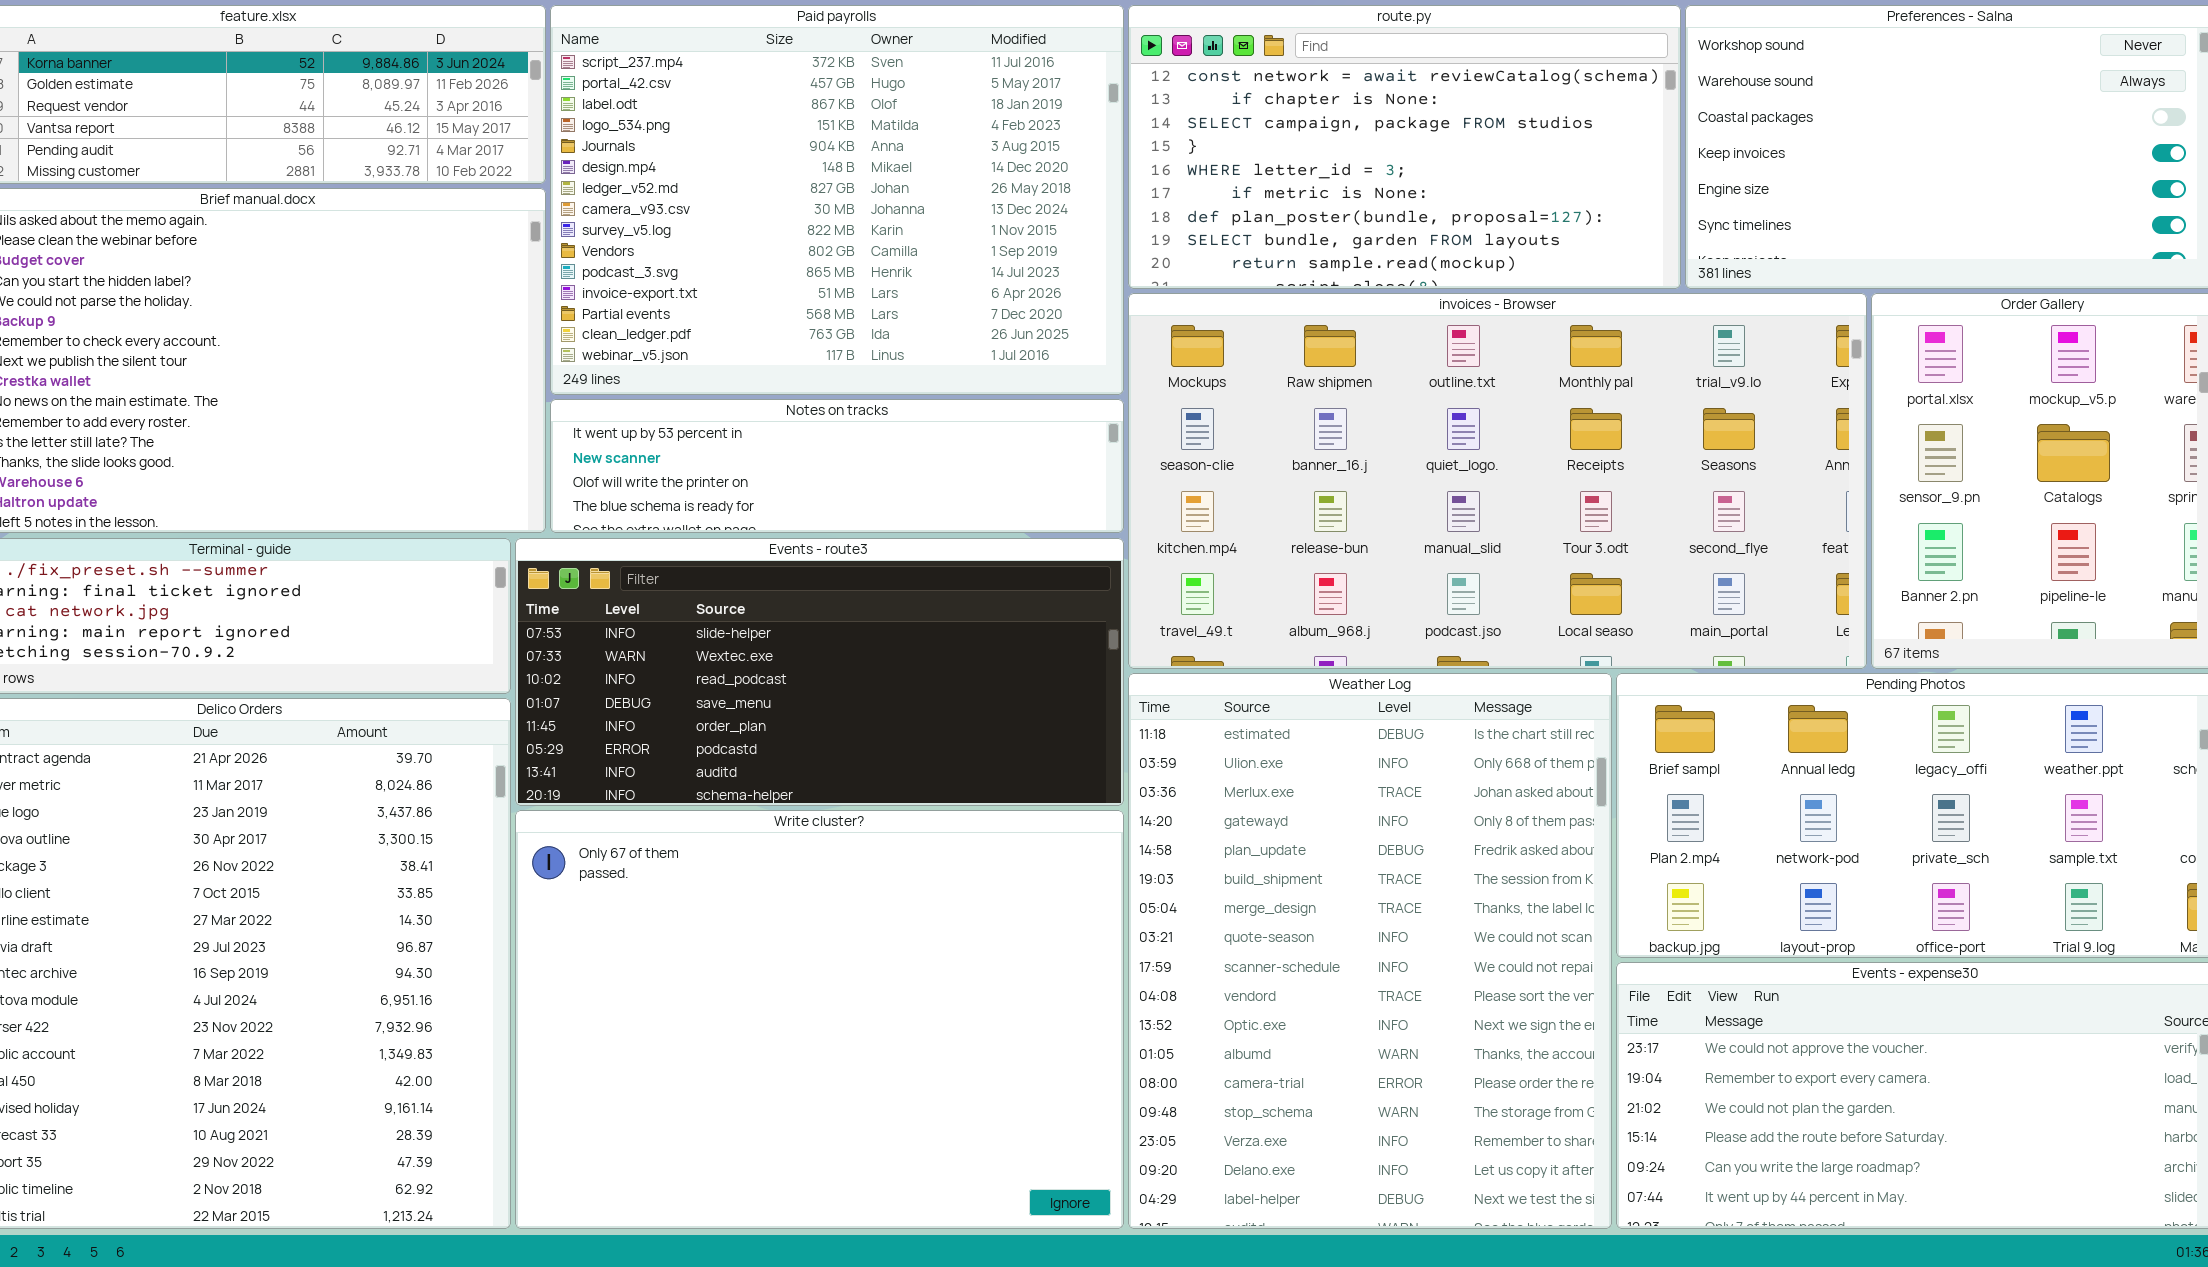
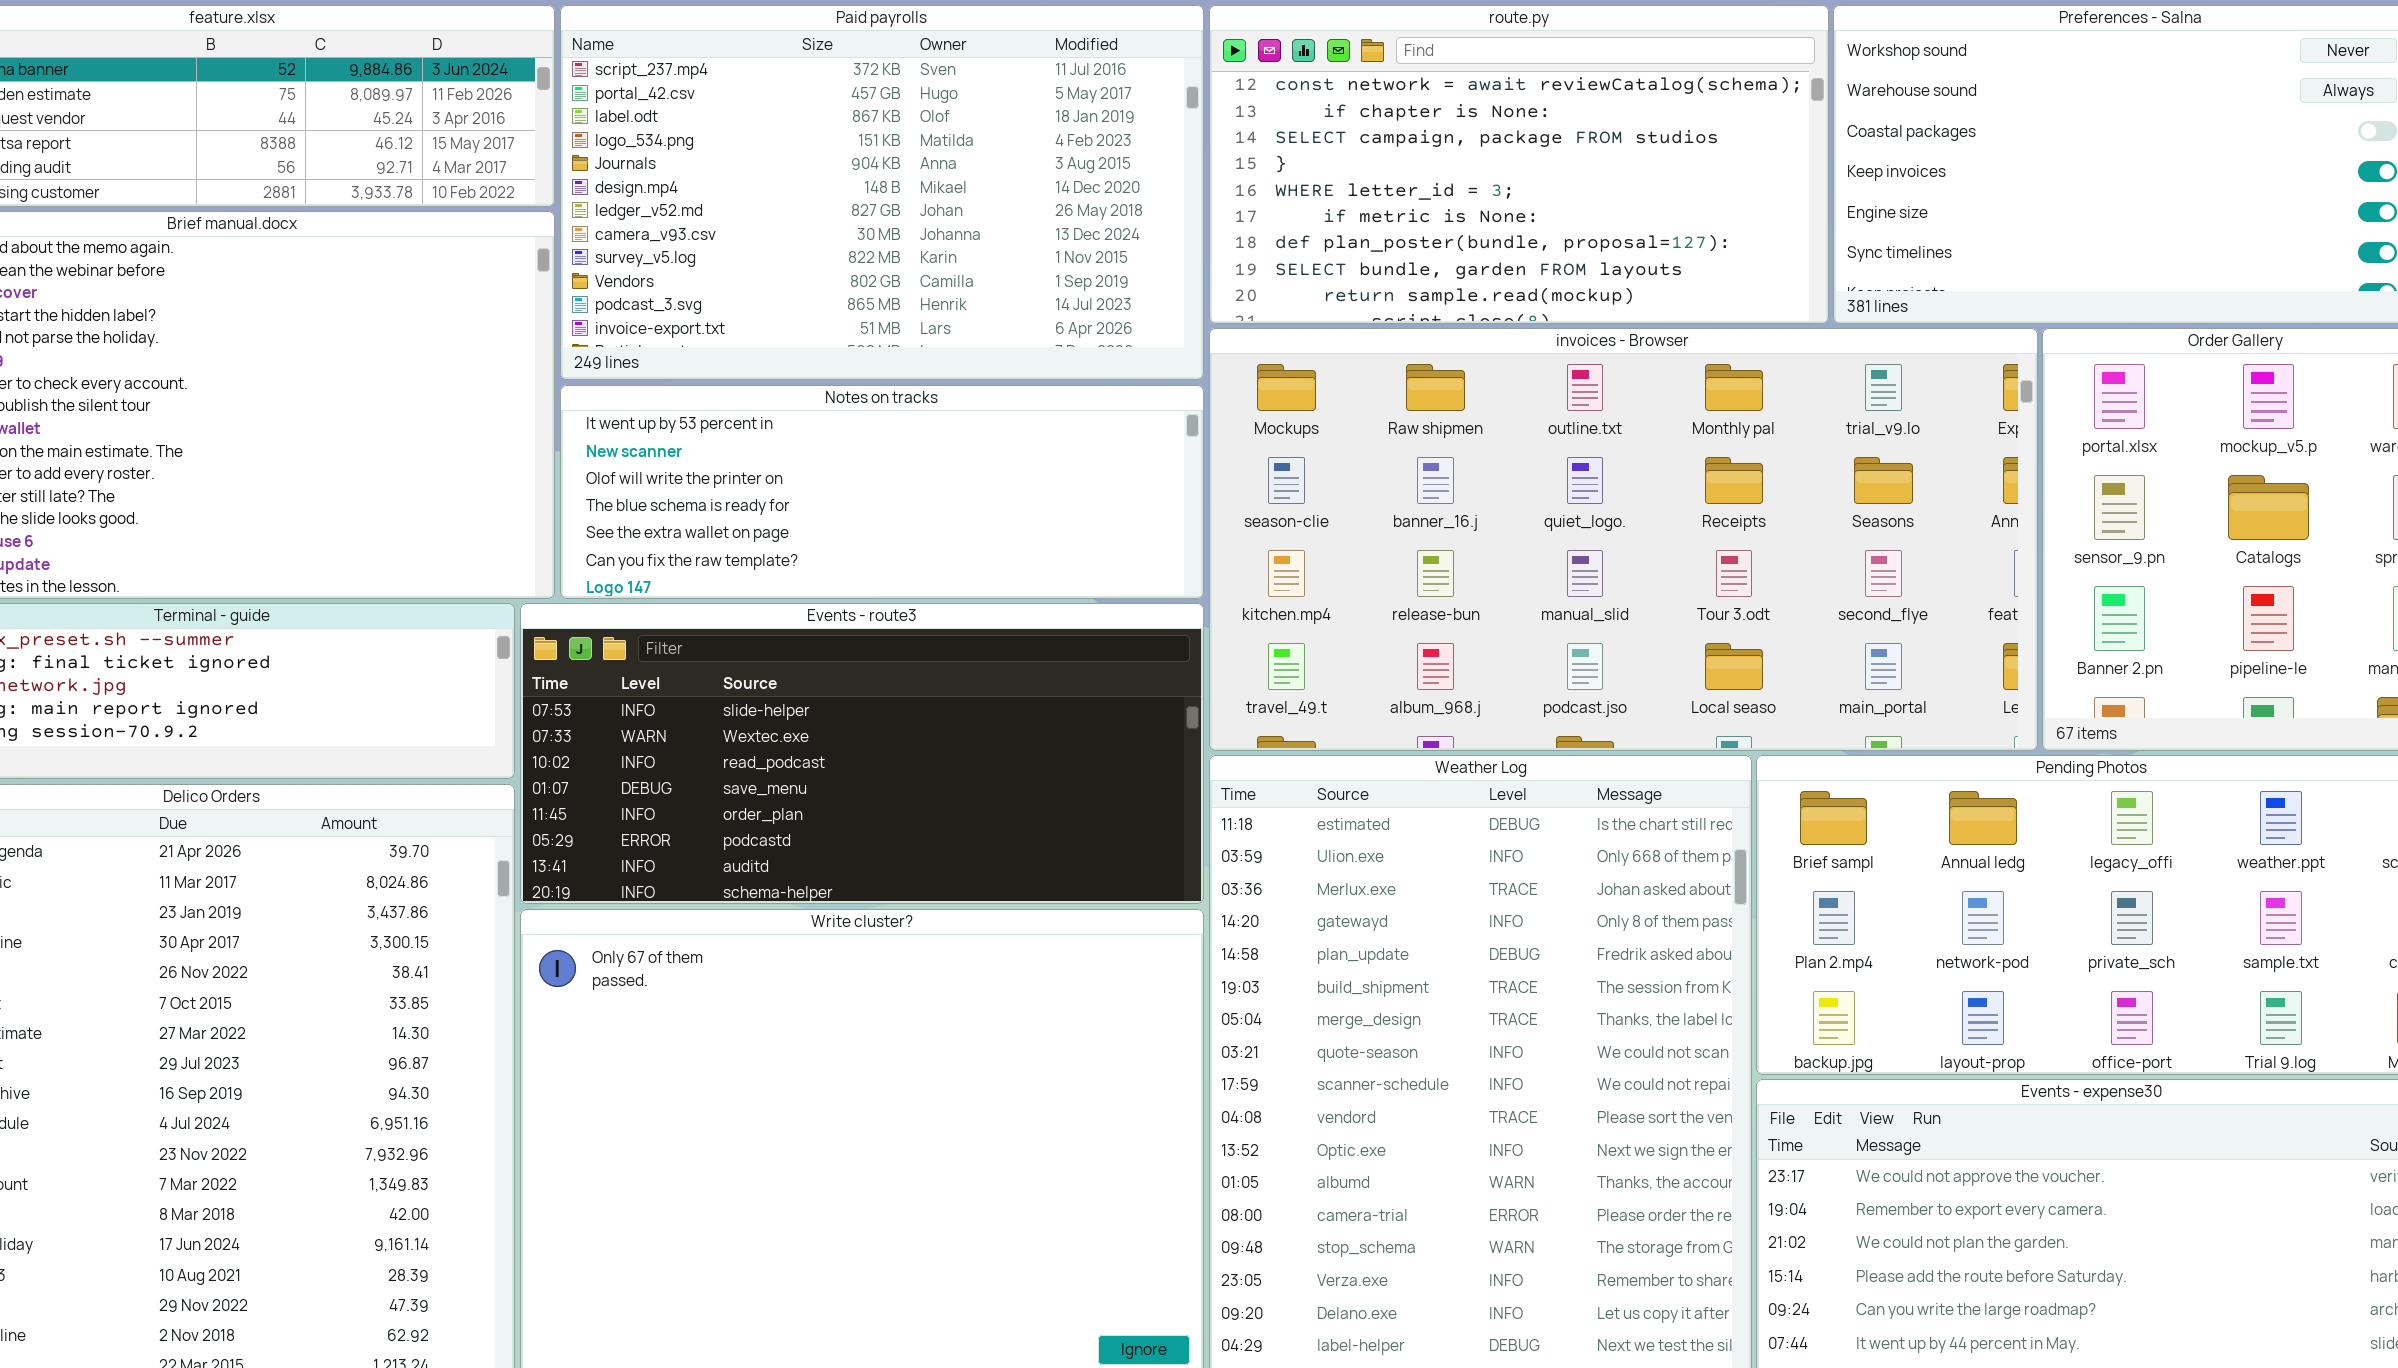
Paid payrolls: [550,5,1124,395] -> [560,5,1204,380], resized
Notes on tracks: [550,399,1124,533] -> [560,385,1204,599], resized

